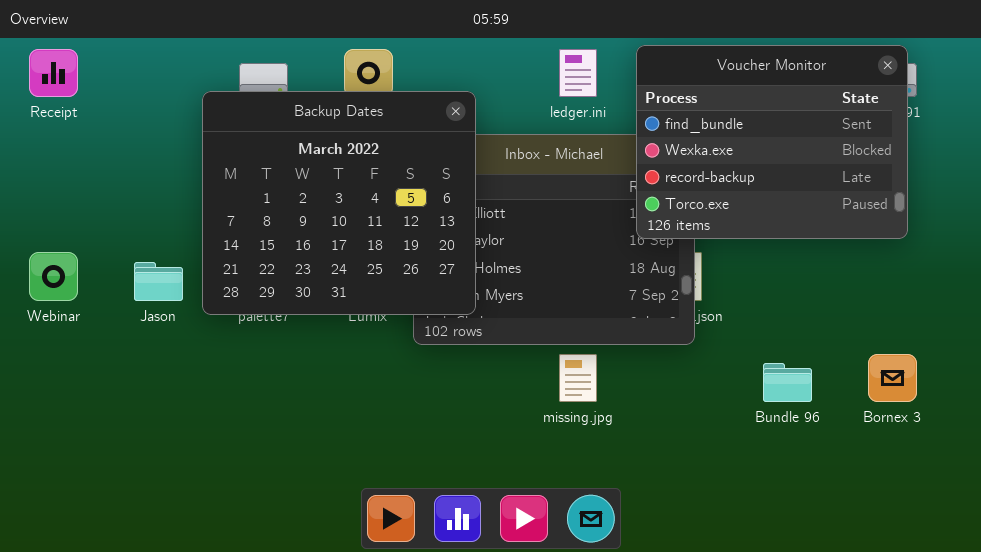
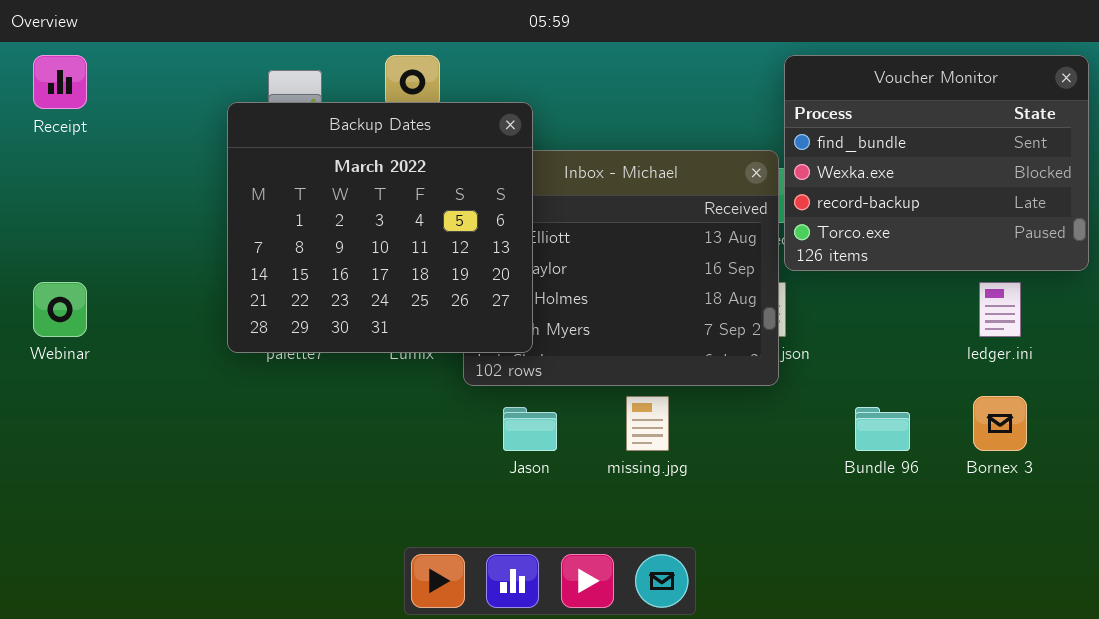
Voucher Monitor: [636,45,908,239] -> [784,55,1089,271], moved
ledger.ini: [559,49,597,97] -> [979,282,1021,337], moved
Jason: [134,262,183,301] -> [503,407,557,451], moved

